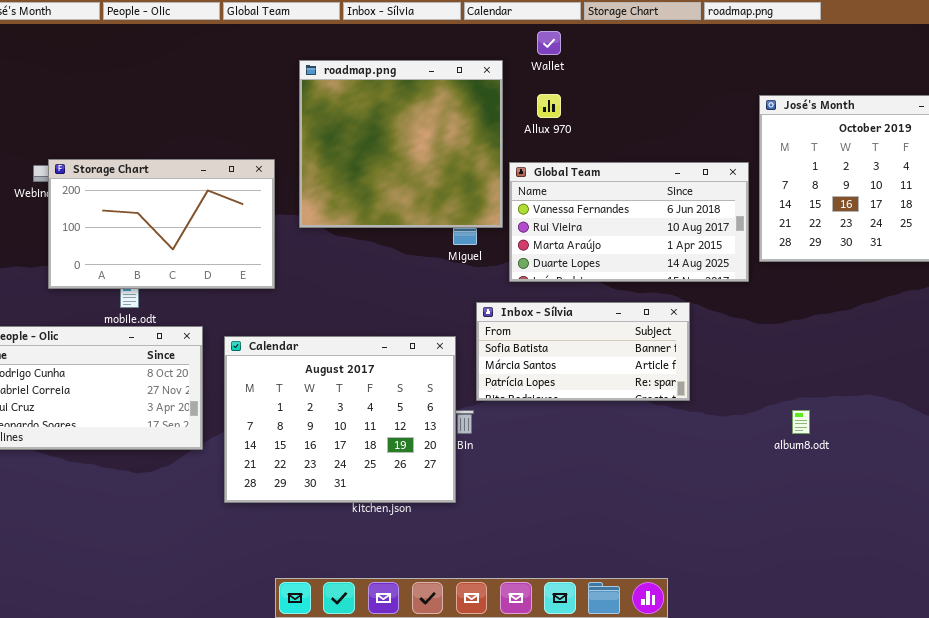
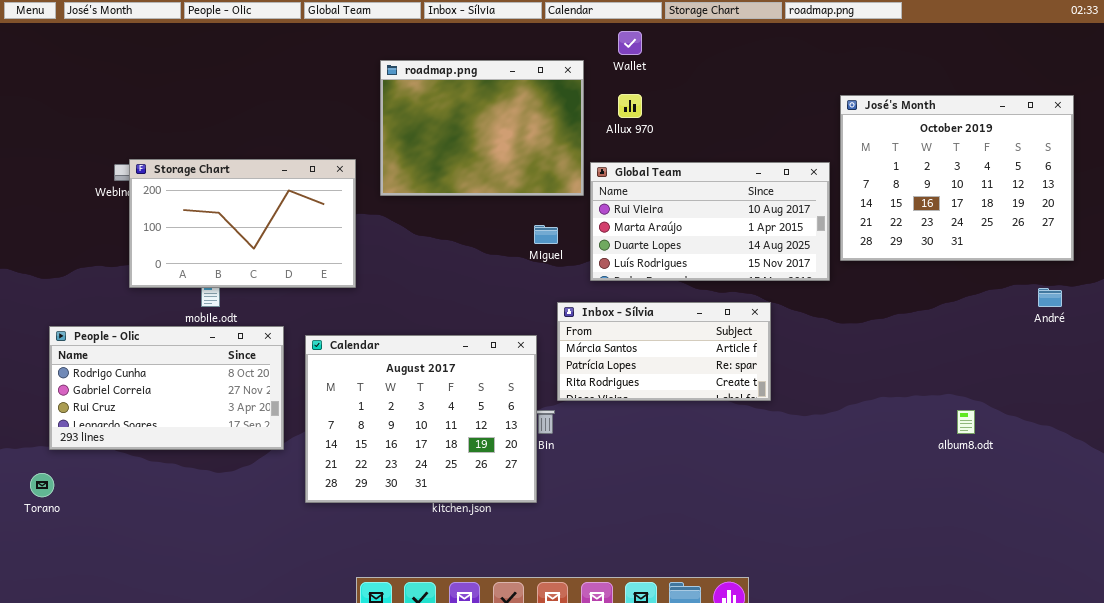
roadmap.png: [299,60,503,228] -> [380,60,584,196], resized
Global Team: [509,162,749,282] -> [590,162,830,281], scrolled down 1 row
Inbox - Sílvia: [476,302,690,401] -> [557,302,771,401], scrolled down 1 row
album8.odt: [792,410,810,434] -> [957,410,975,434], moved

